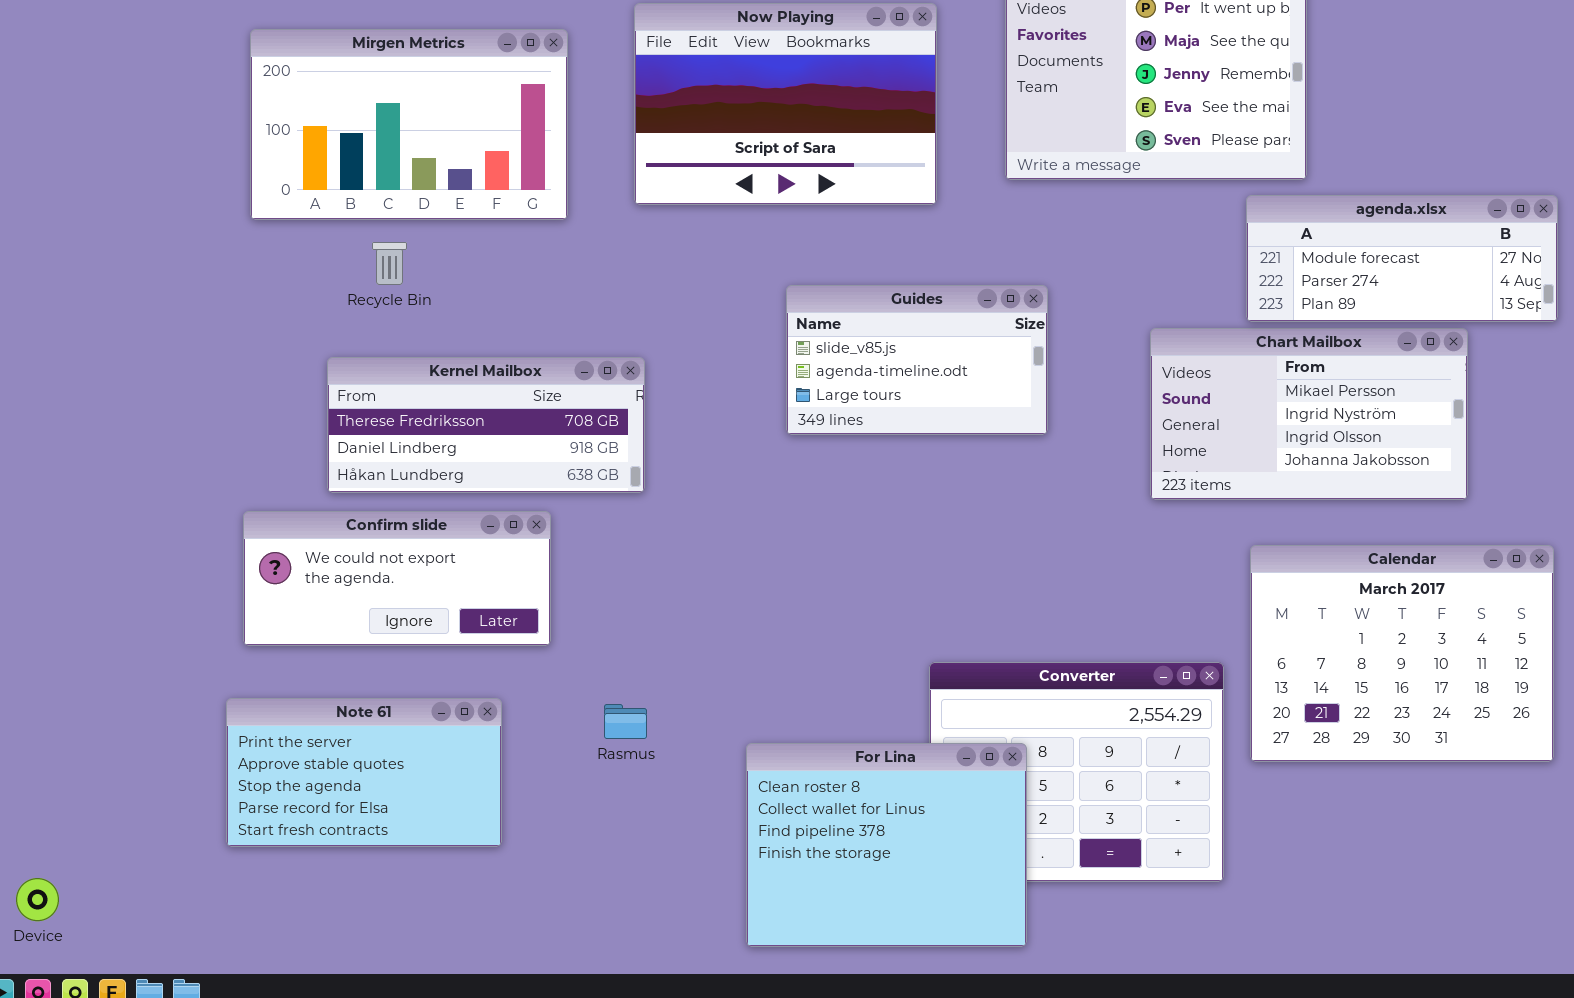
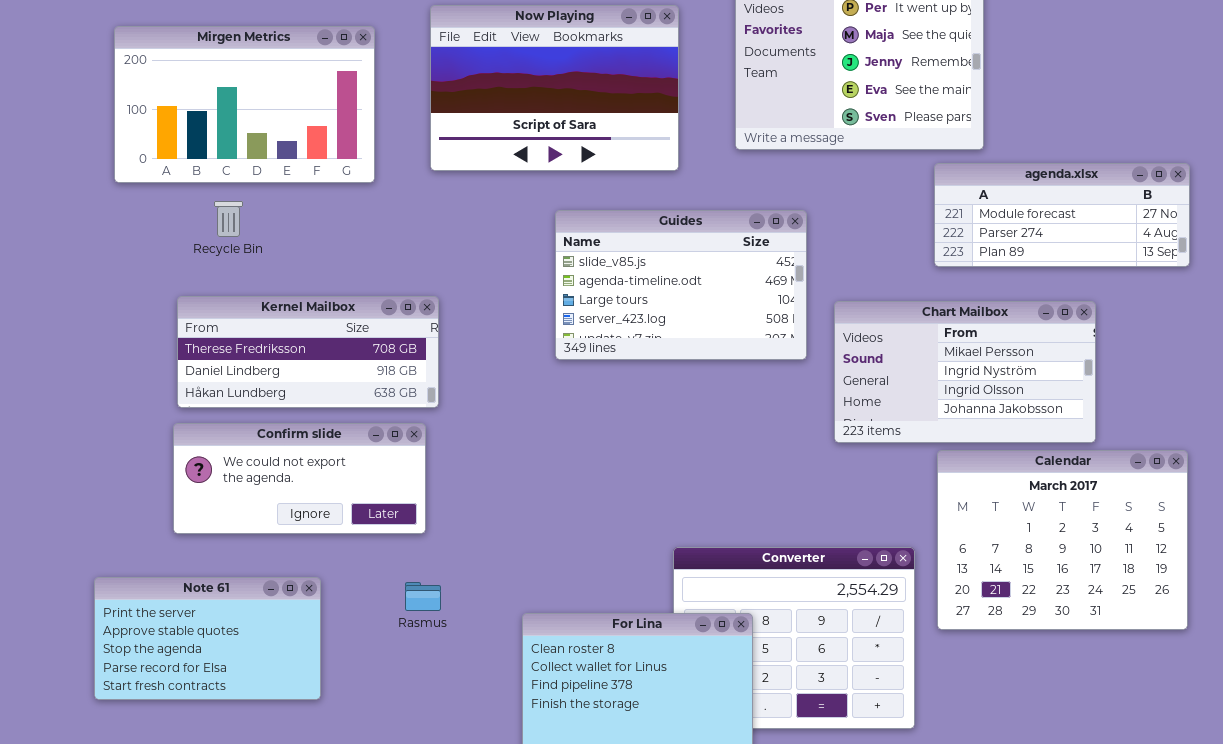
Guides: [786,285,1048,435] -> [555,210,807,360], resized
Chart Mailbox: [1150,328,1468,500] -> [834,301,1096,443], moved
Confirm slide: [243,511,551,646] -> [173,423,426,534], moved

